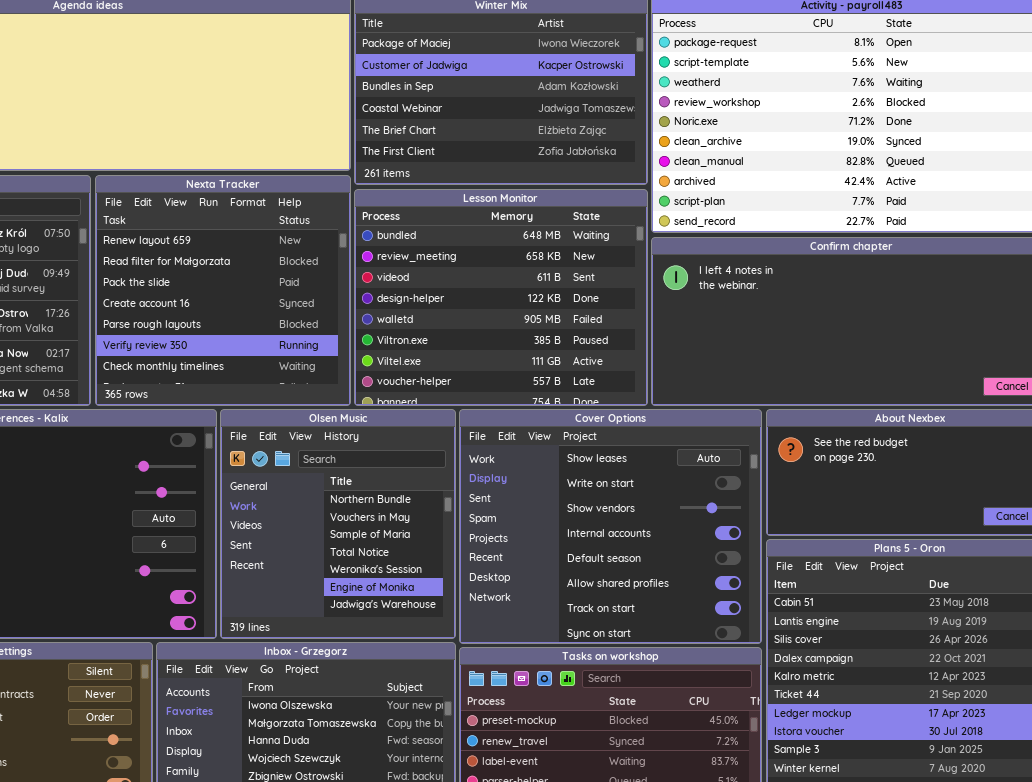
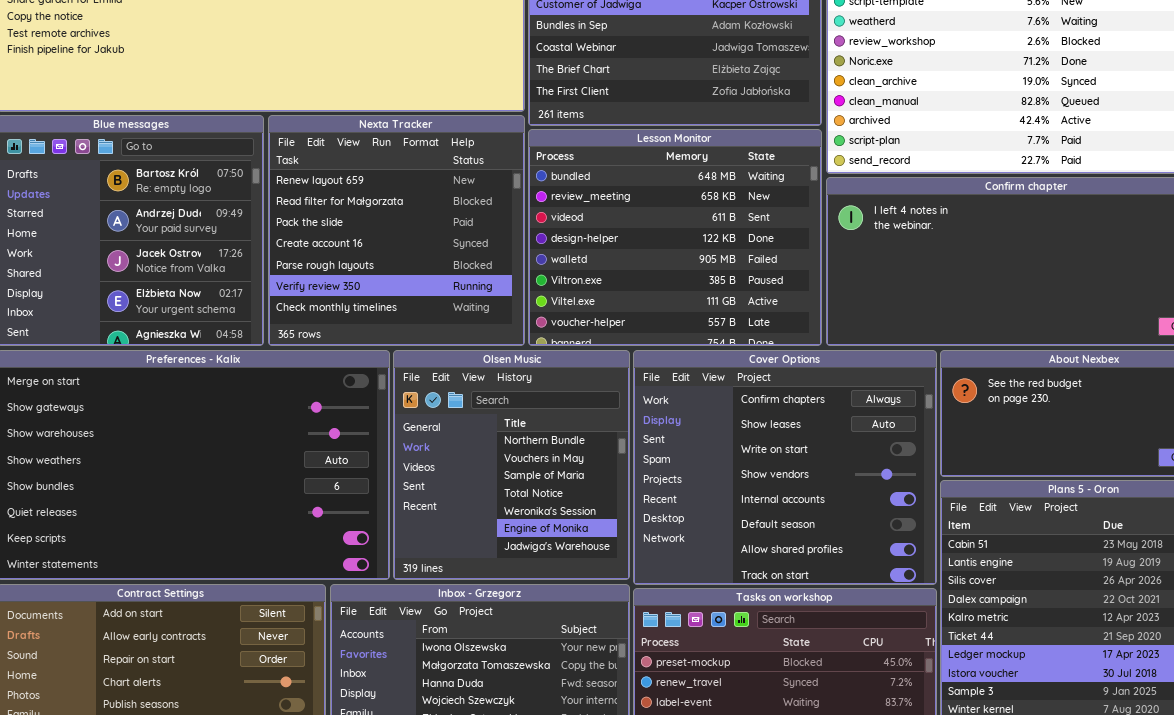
Cover Options: [459,409,762,644] -> [633,350,937,585], scrolled up 1 row

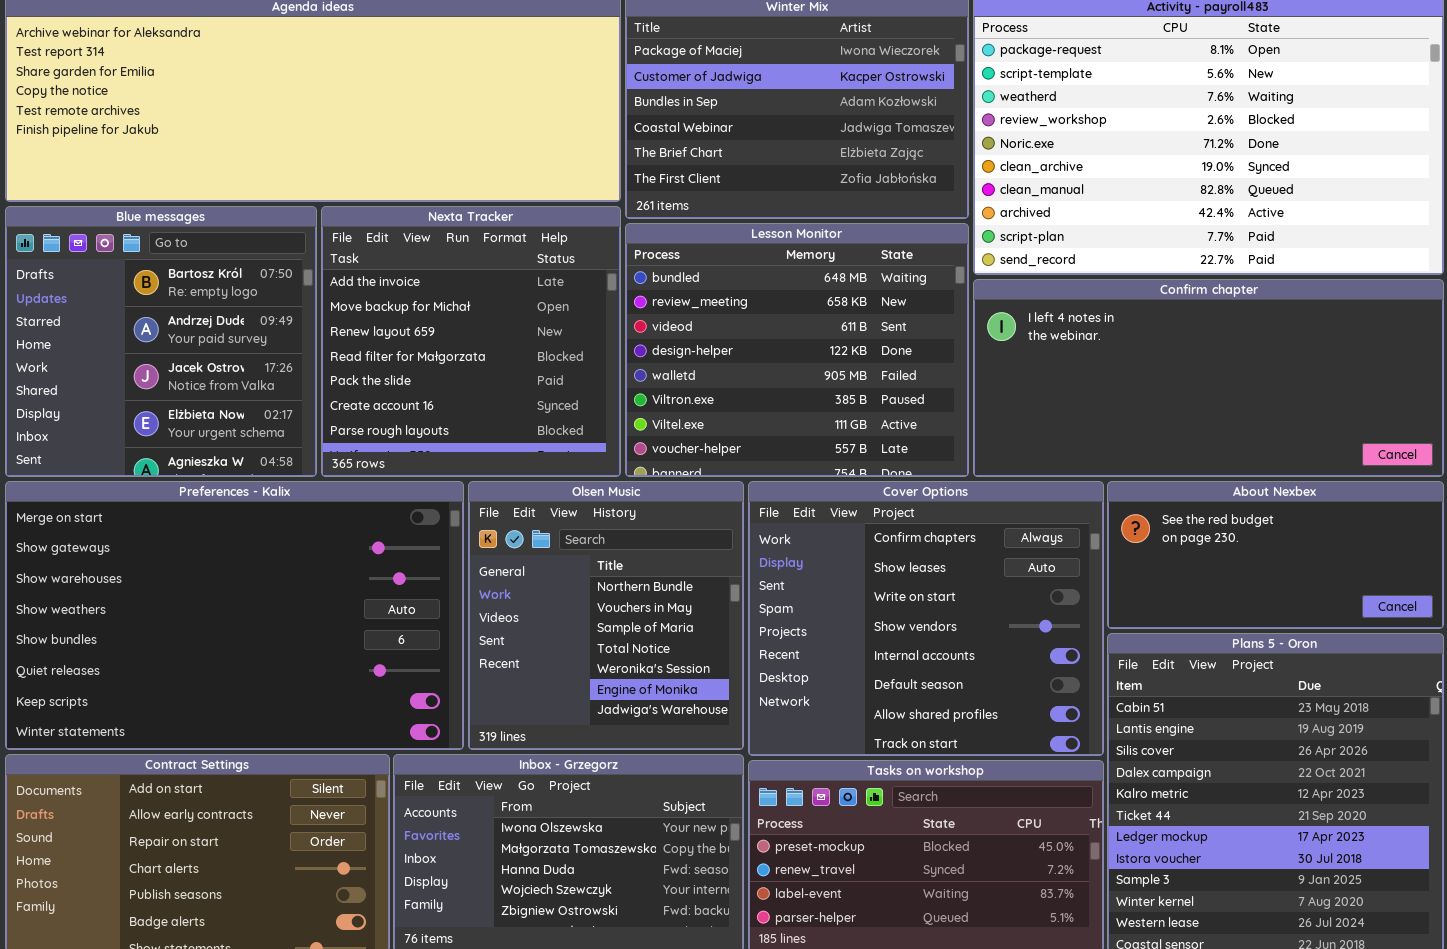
Nexta Tracker: [268,115,525,346] -> [321,206,621,477], scrolled up 2 rows

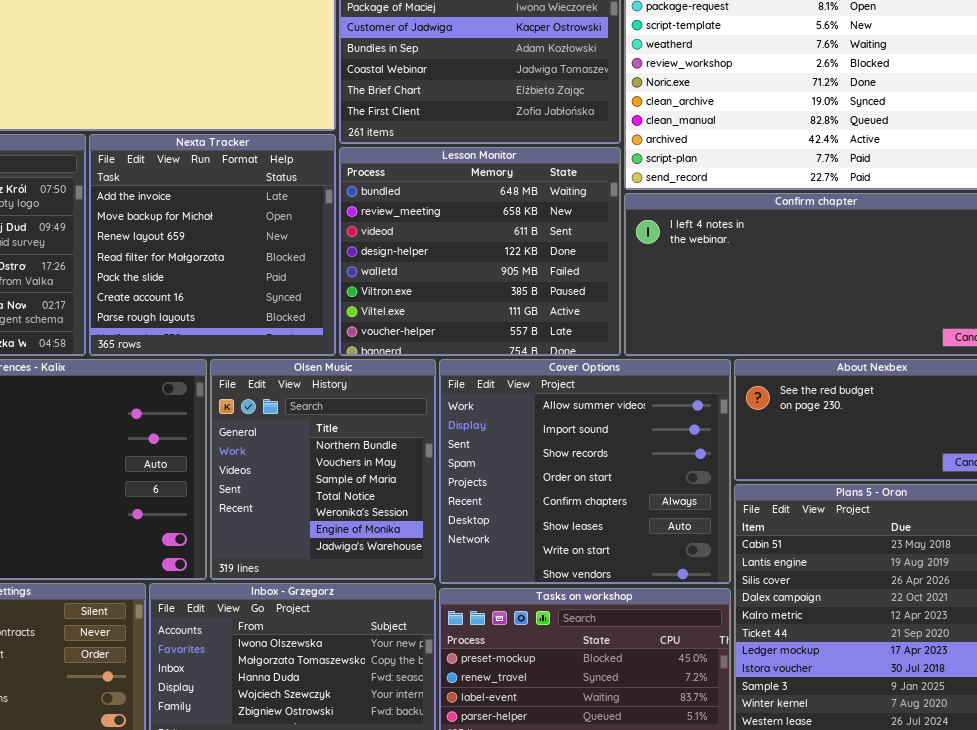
Cover Options: [748,481,1104,756] -> [439,359,731,584], scrolled up 4 rows

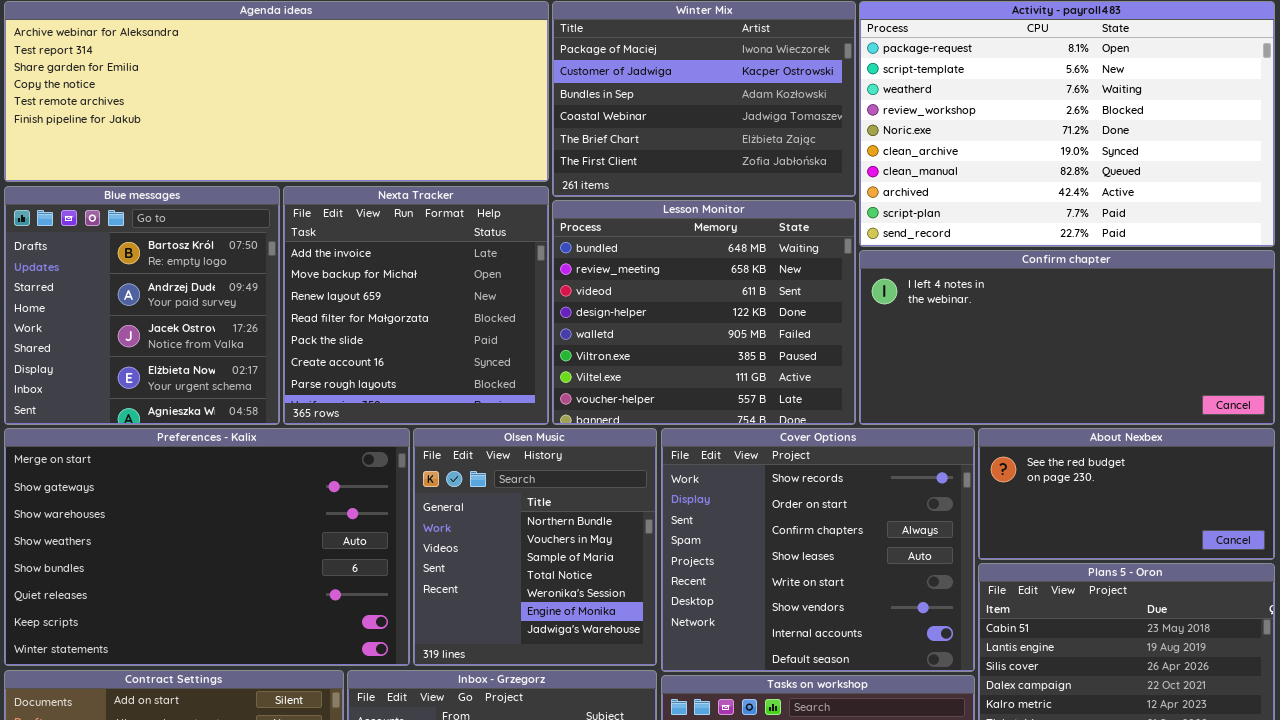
Cover Options: [439,359,731,584] -> [661,428,975,672], scrolled down 2 rows

